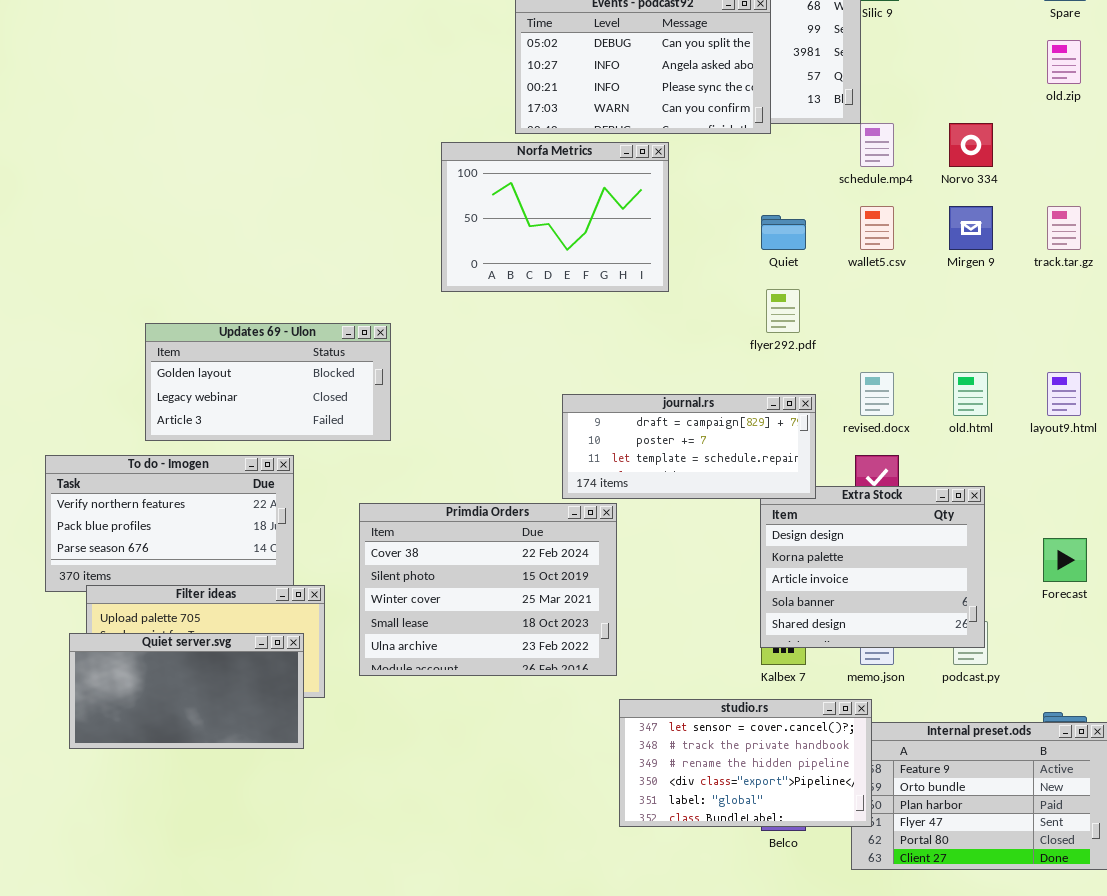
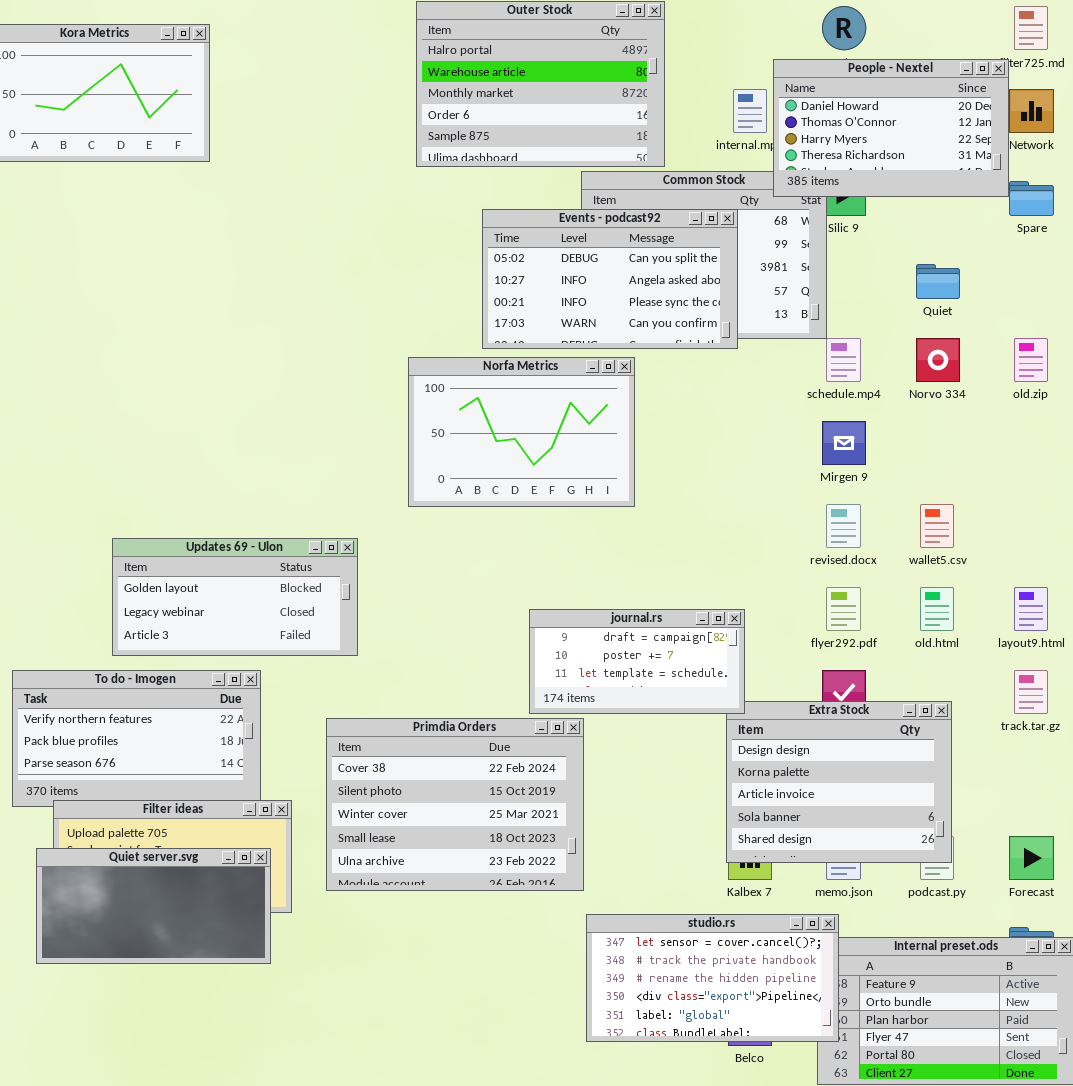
old.zip: [1047,40,1081,84] -> [1014,338,1048,382], moved
wallet5.csv: [860,206,894,250] -> [920,504,954,548], moved
Mirgen 9: [949,206,993,250] -> [822,421,866,465], moved
track.tar.gz: [1047,206,1081,250] -> [1014,670,1048,714], moved
Quiet: [761,215,806,250] -> [916,264,960,299], moved
flyer292.pdf: [766,289,800,333] -> [826,587,861,631], moved
revised.docx: [860,372,894,416] -> [826,504,861,548], moved
journal.rs: [562,394,816,499] -> [529,609,745,714], resized
Forecast: [1043,538,1087,582] -> [1009,836,1054,880], moved

